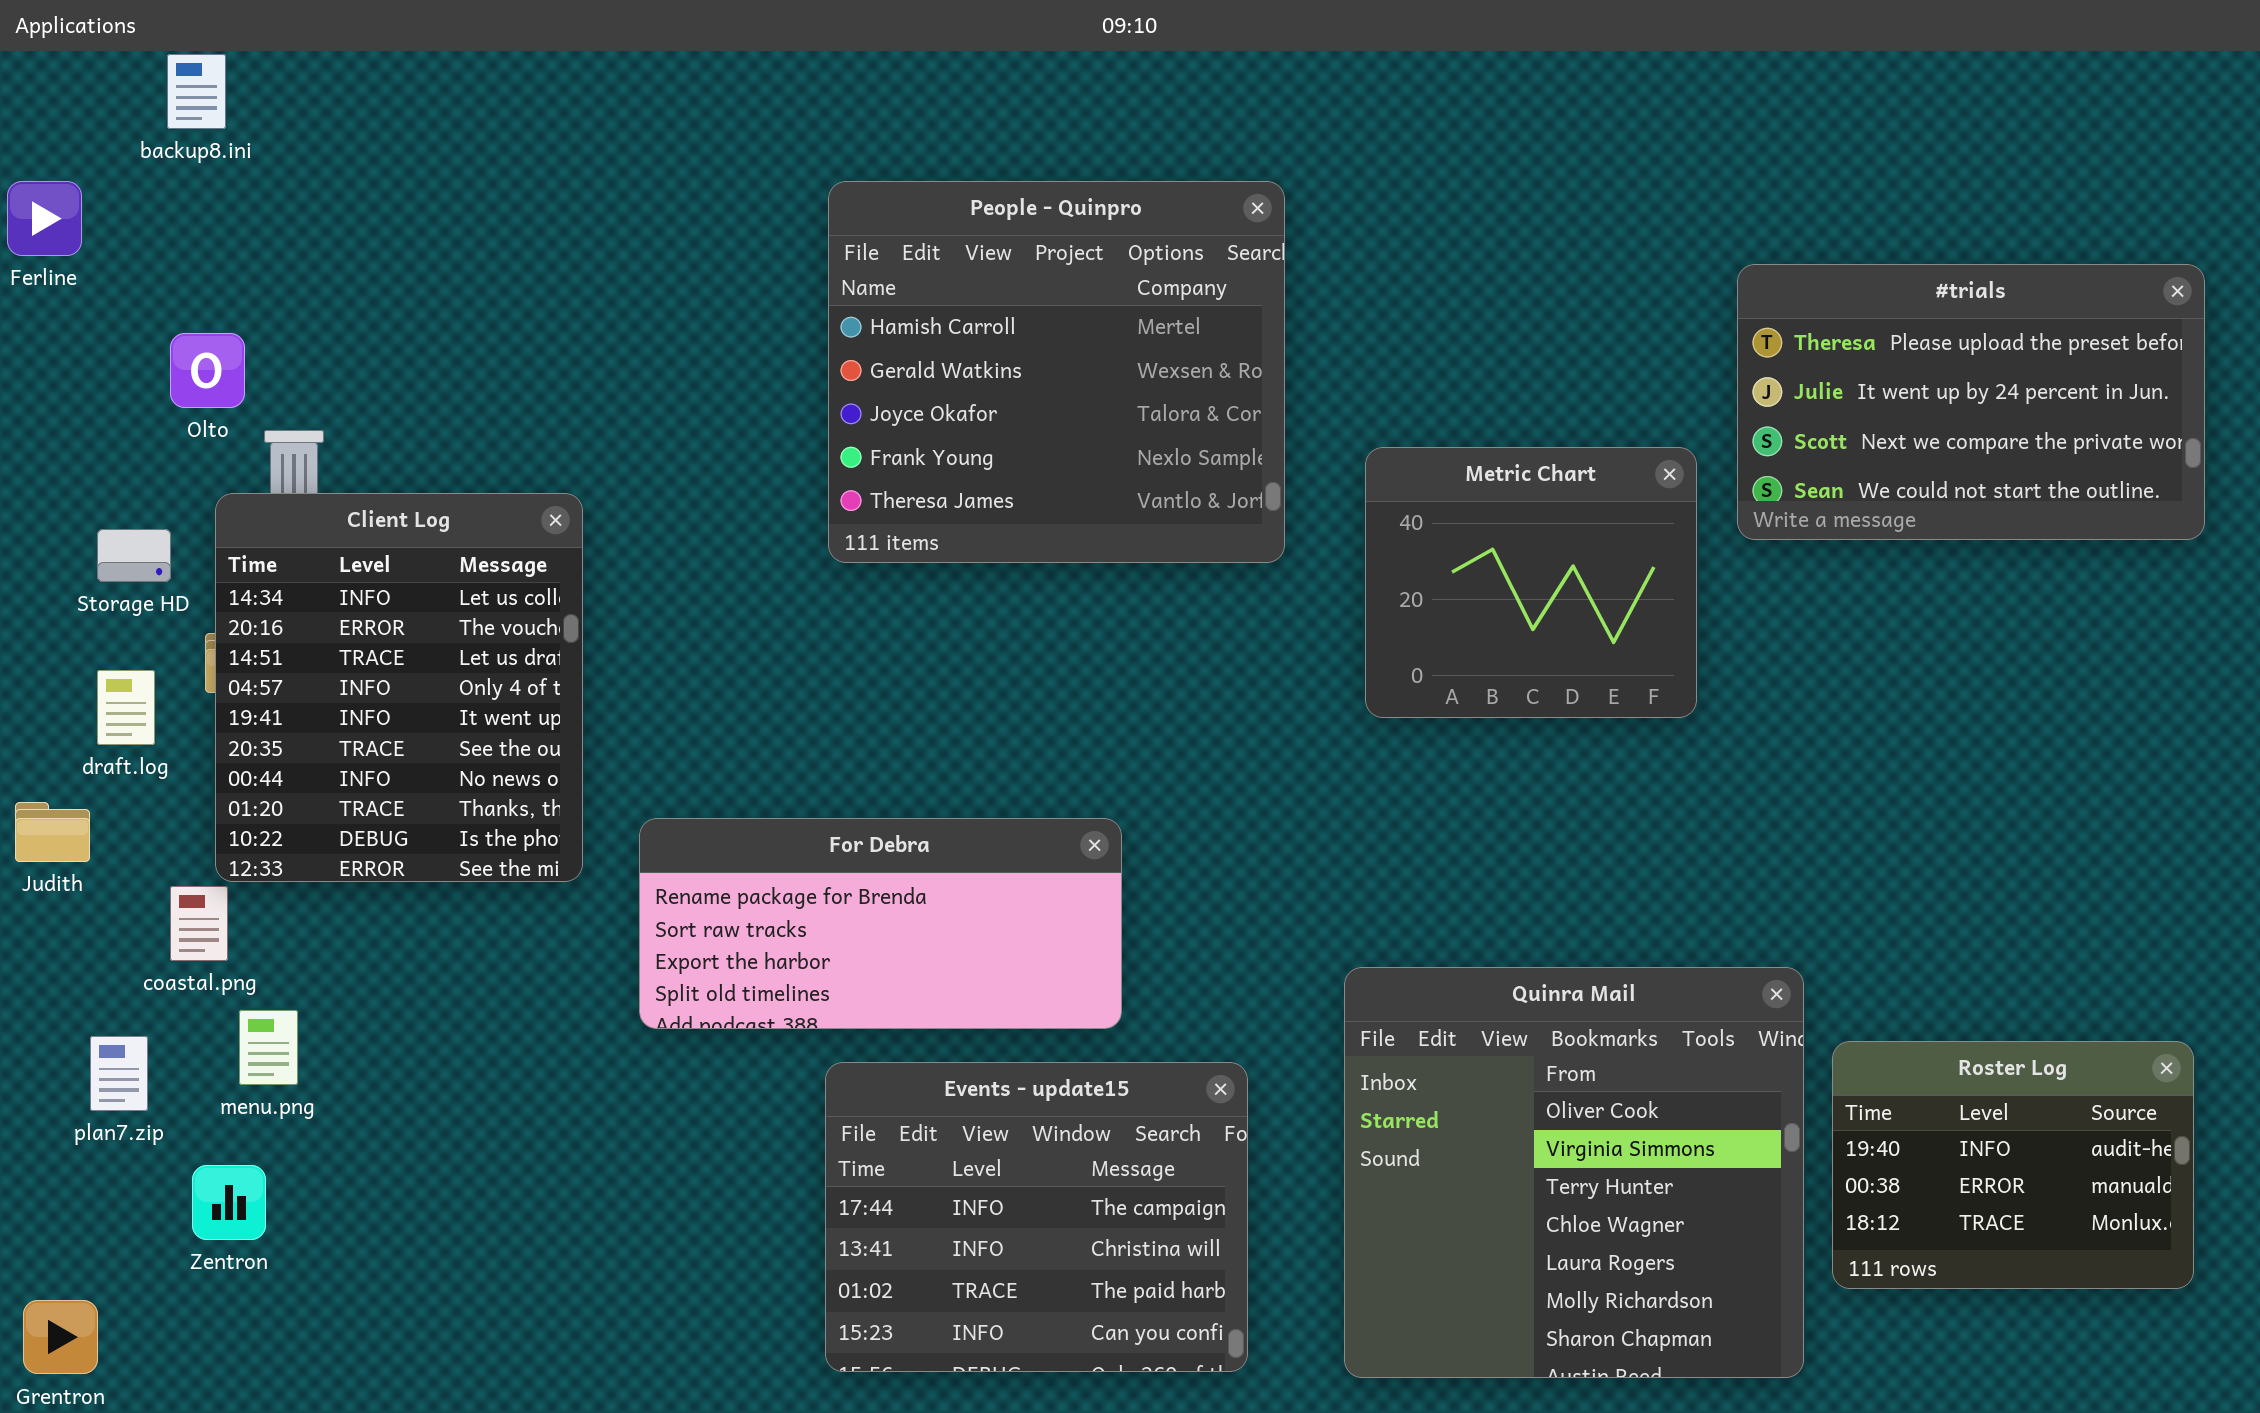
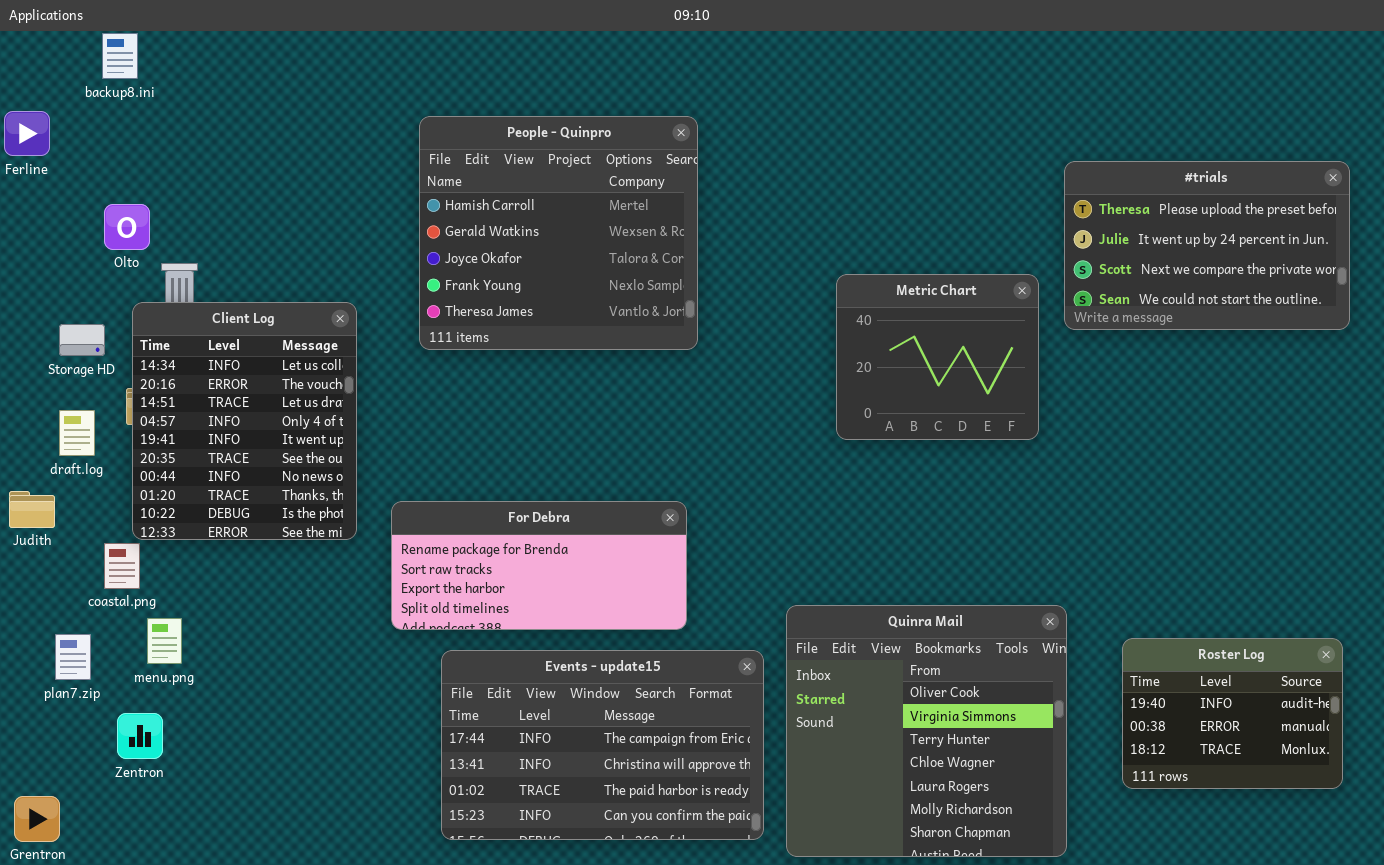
People - Quinpro: [828,181,1285,563] -> [419,116,698,350], moved
Quinra Mail: [1344,967,1804,1378] -> [786,605,1067,857], moved
Events - update15: [825,1062,1248,1372] -> [441,650,764,840], resized

